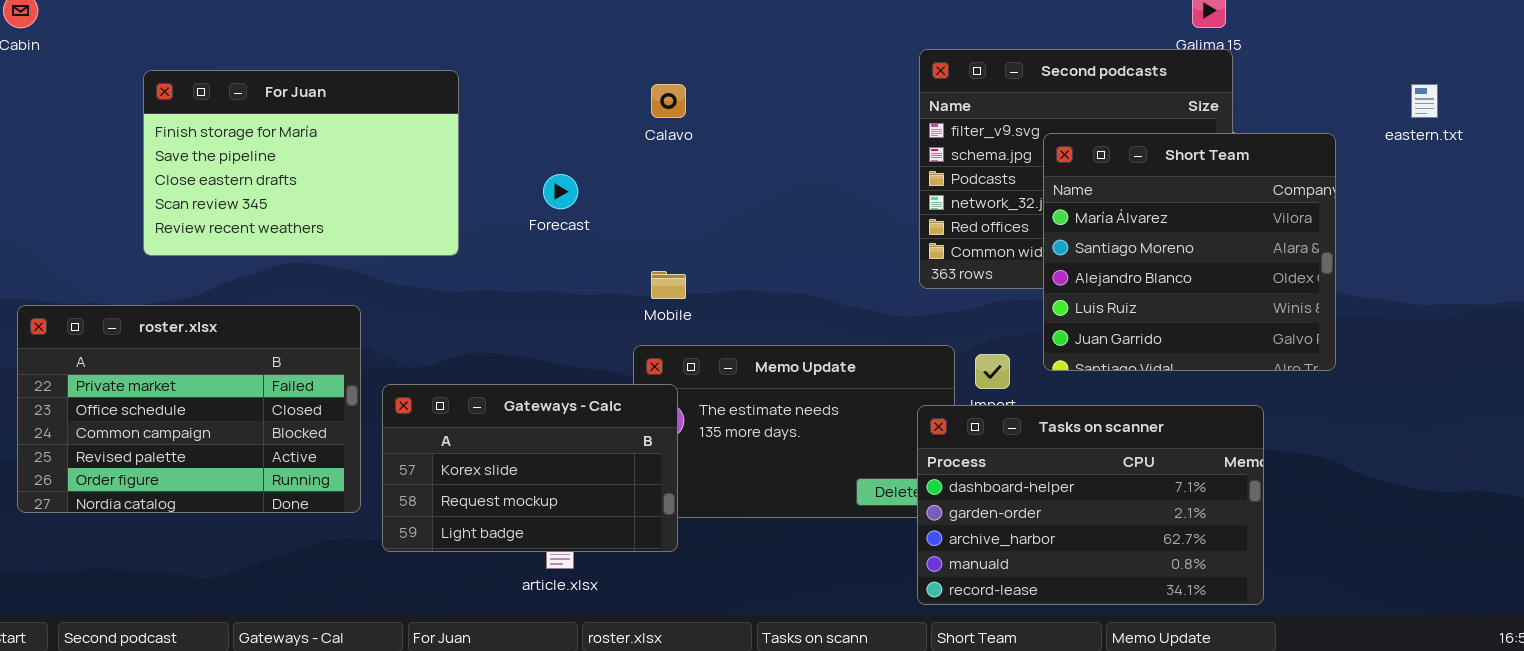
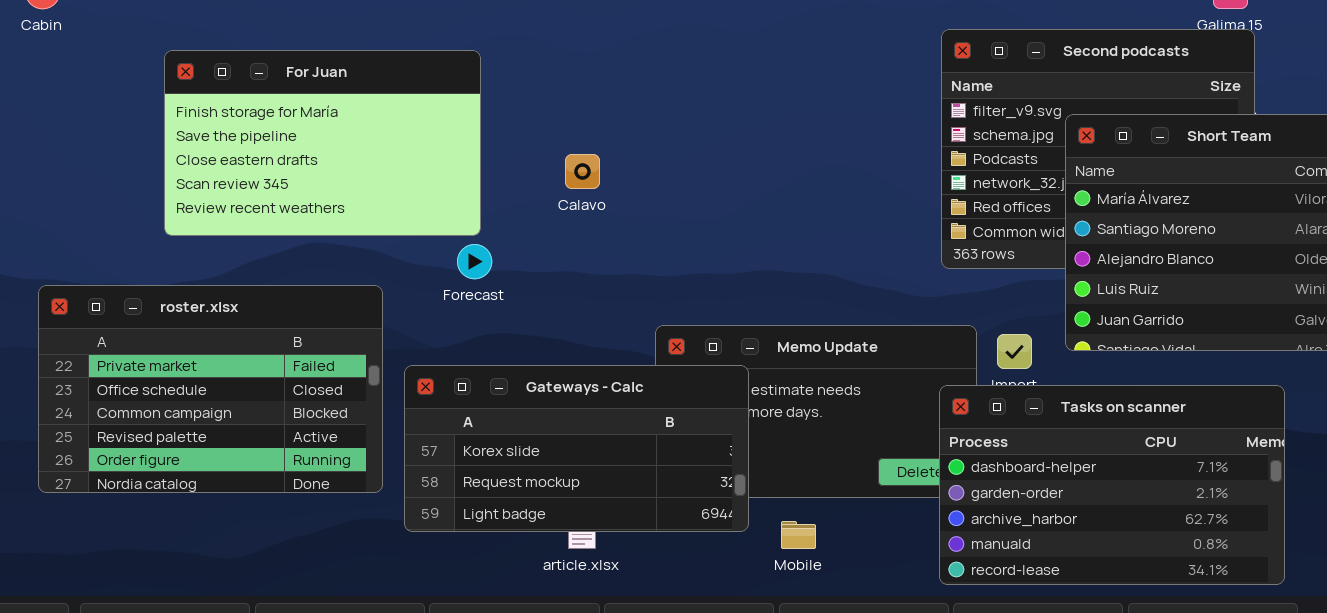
Calavo: [651,84,686,118] -> [565,154,600,189], moved
Forecast: [543,174,578,209] -> [457,244,492,279], moved
Mobile: [651,271,686,299] -> [781,521,816,549], moved
Gateways - Calc: [382,384,678,552] -> [404,365,749,532], resized

